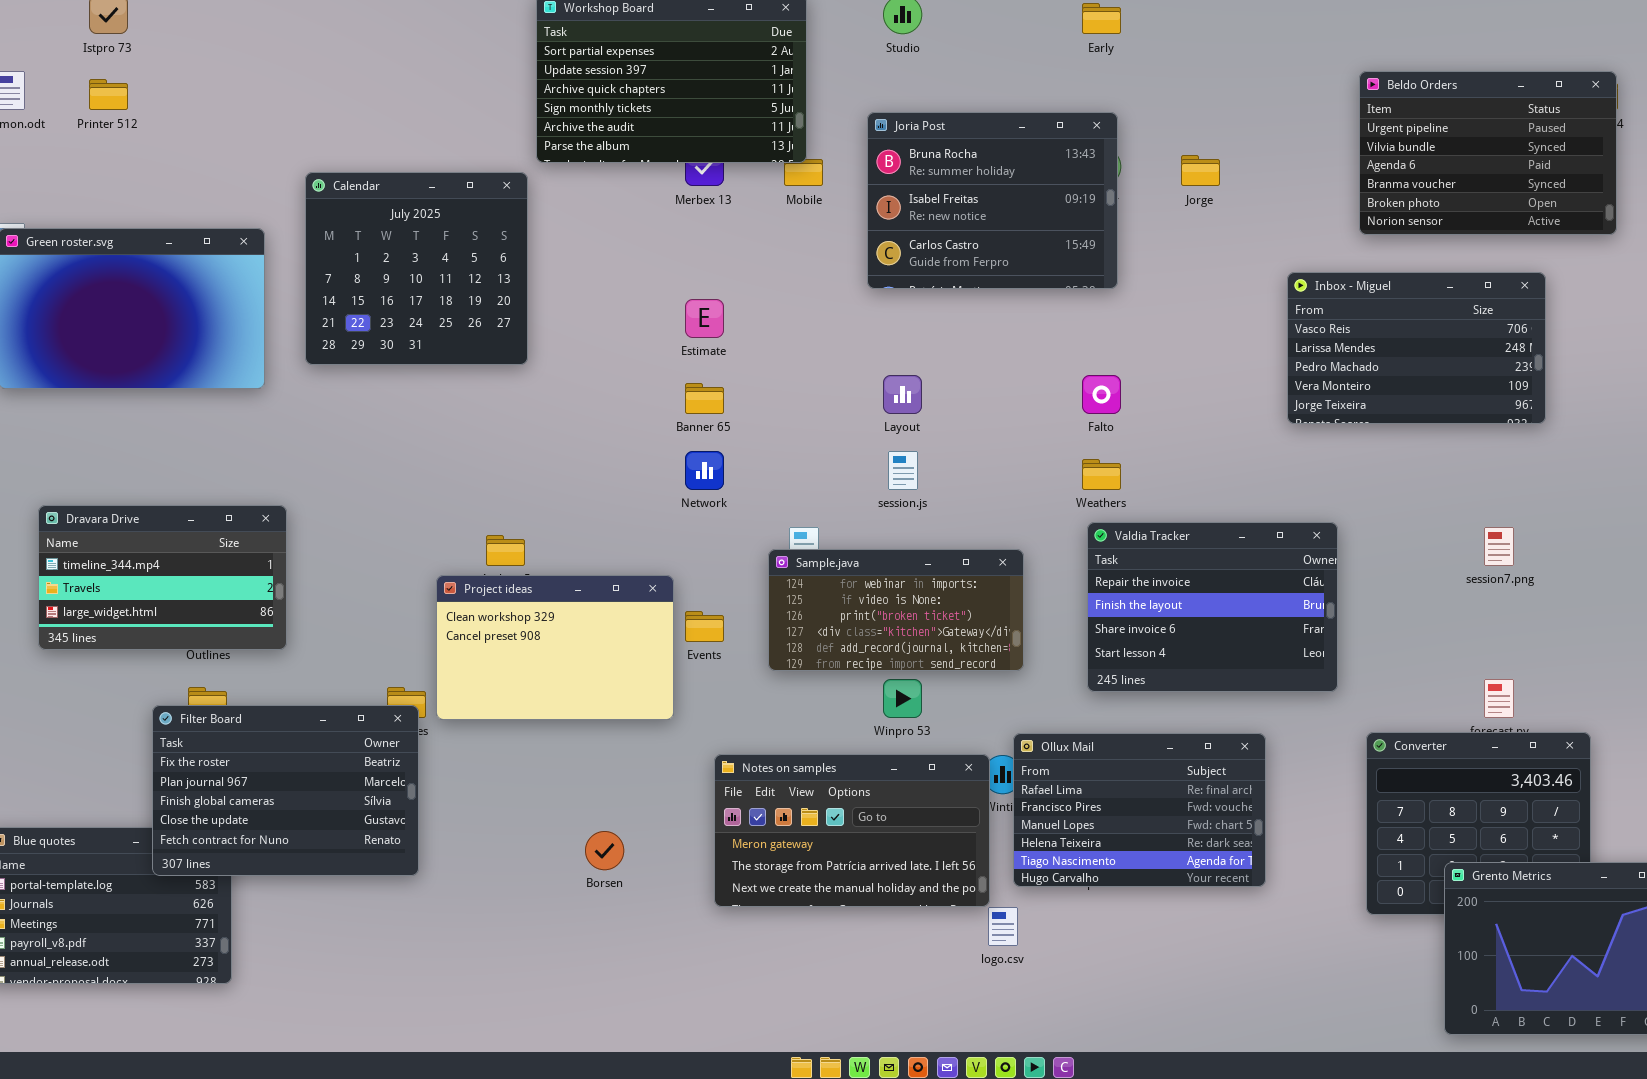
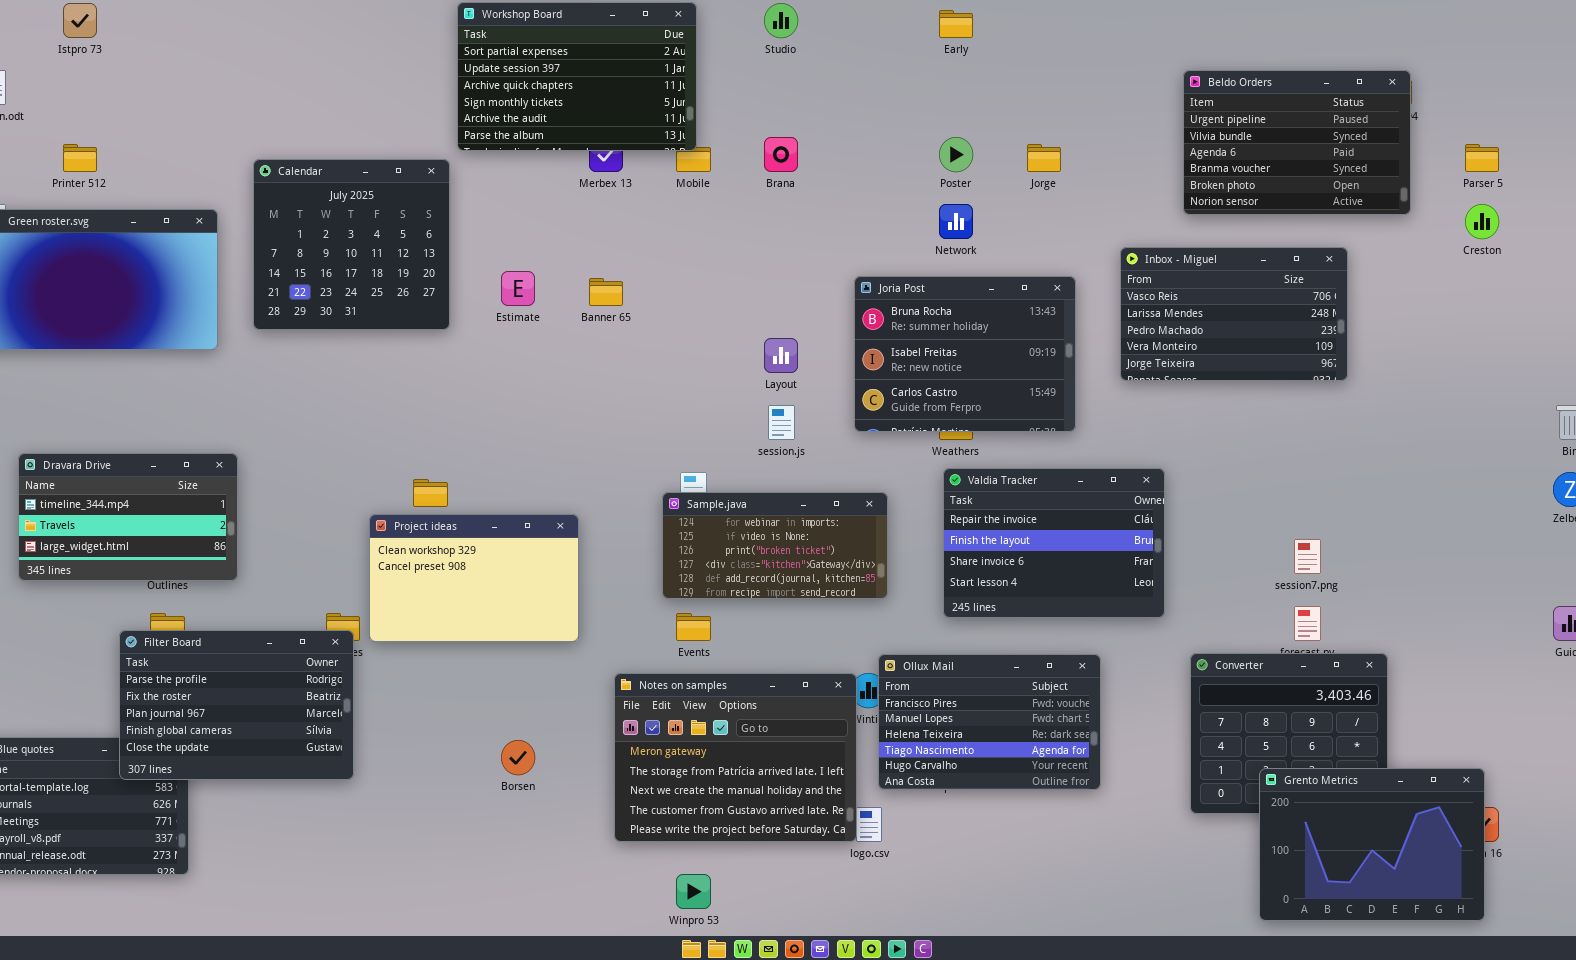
Printer 512: [89,79,128,110] -> [63,144,97,172], moved
Joria Post: [867,112,1118,289] -> [854,276,1076,432], moved
Estimate: [685,299,724,338] -> [501,271,535,306], moved
Banner 65: [685,383,724,414] -> [589,278,623,306], moved
Network: [685,451,724,490] -> [939,204,973,239], moved
session7.png: [1484,527,1514,566] -> [1294,539,1321,574], moved
Events: [685,611,724,642] -> [676,613,711,641], moved
Winpro 53: [883,679,922,718] -> [676,874,711,909], moved
Filter Board: [152,705,419,876] -> [119,630,354,780], scrolled up 1 row
Ollux Mail: [1013,733,1266,887] -> [878,654,1101,790], scrolled down 1 row
Notes on samples: [714,754,990,907] -> [614,673,857,842], resized

